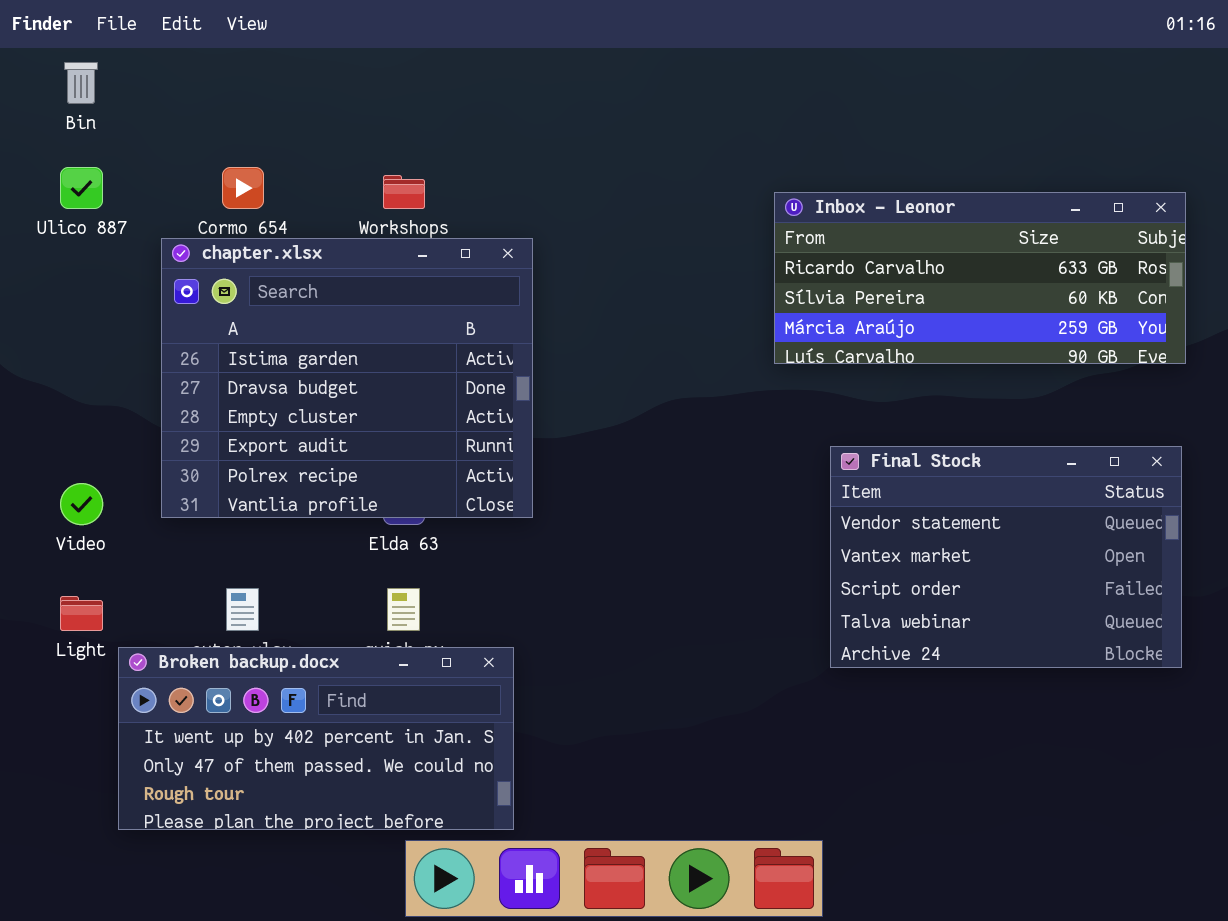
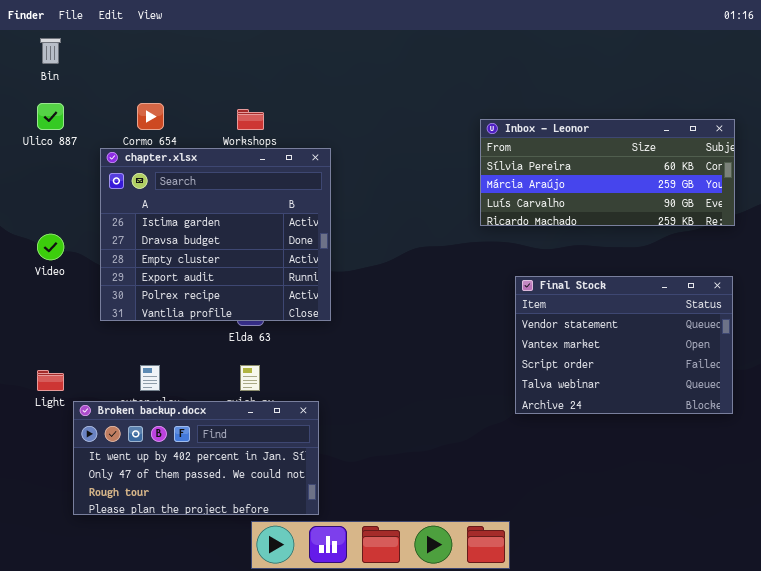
Inbox - Leonor: [774,192,1186,364] -> [480,119,735,226], scrolled down 1 row
Video: [60,483,103,525] -> [37,234,64,260], moved

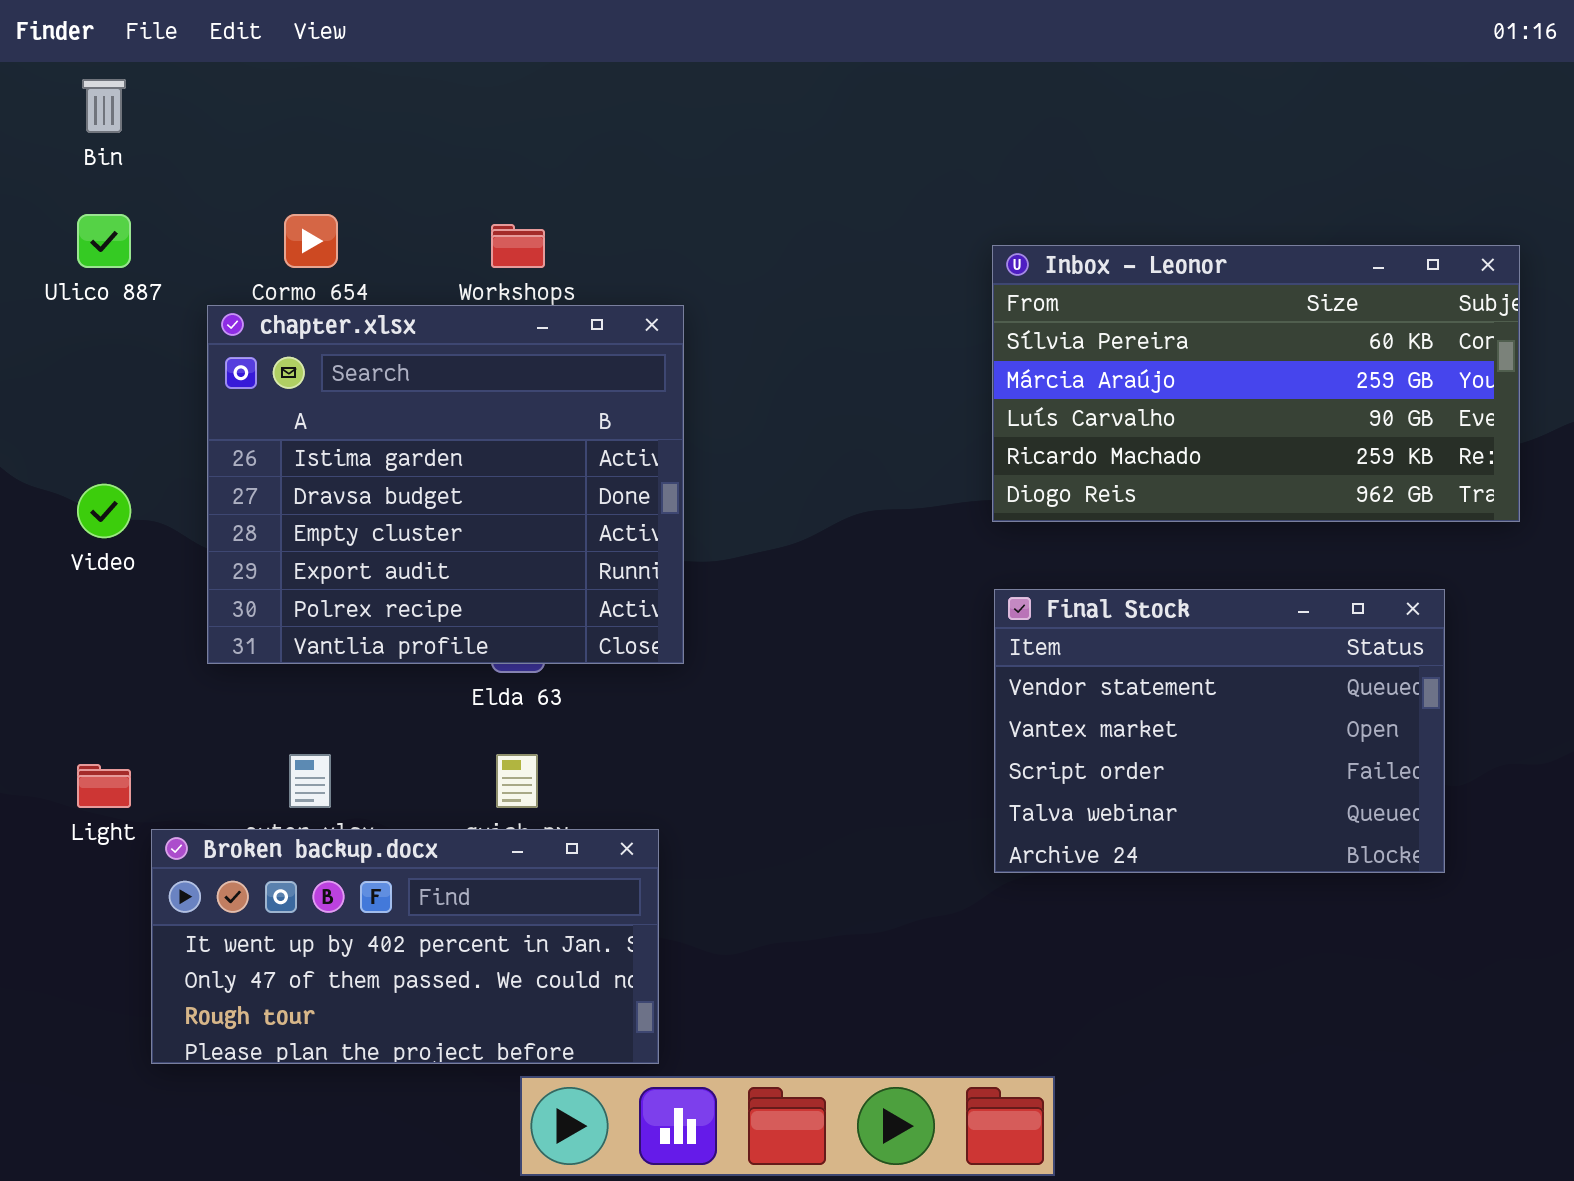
Inbox - Leonor: [480,119,735,226] -> [992,245,1520,522], resized
Final Stock: [515,276,733,414] -> [994,589,1445,873], moved

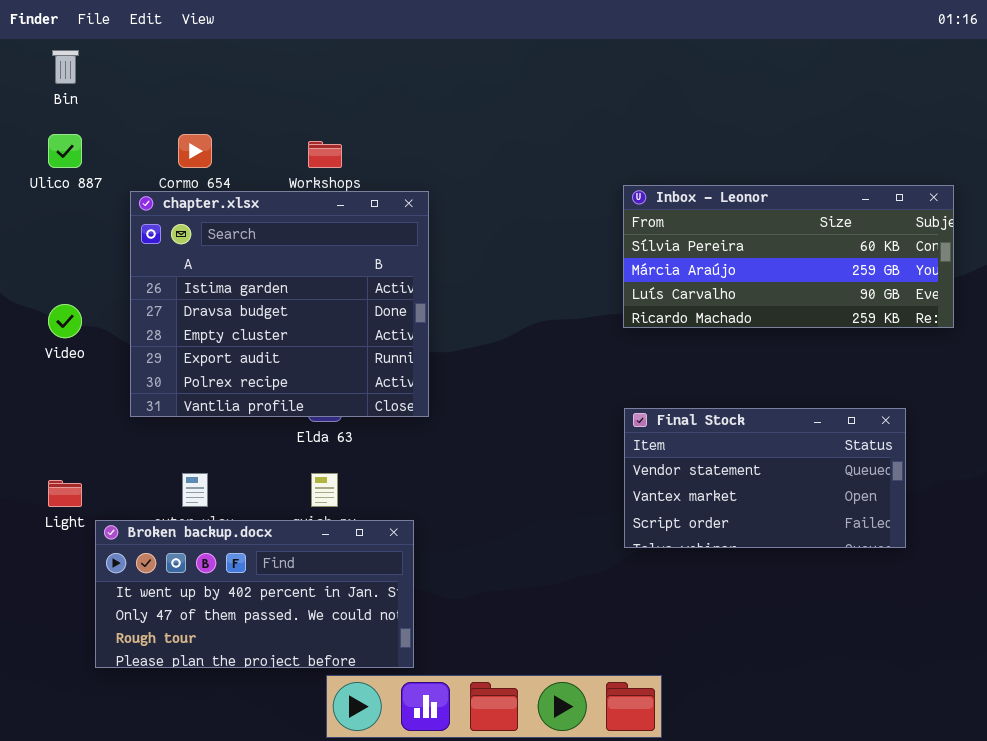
Inbox - Leonor: [992,245,1520,522] -> [623,185,954,328], resized
Final Stock: [994,589,1445,873] -> [624,408,906,548], resized

